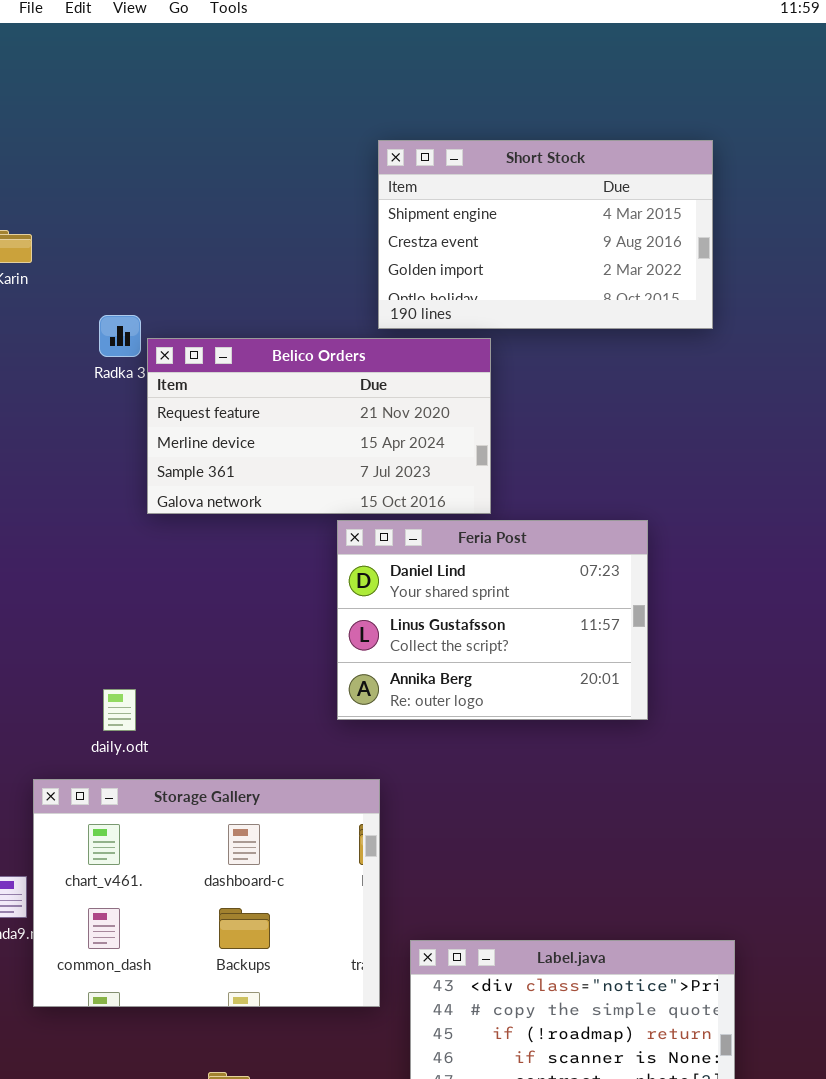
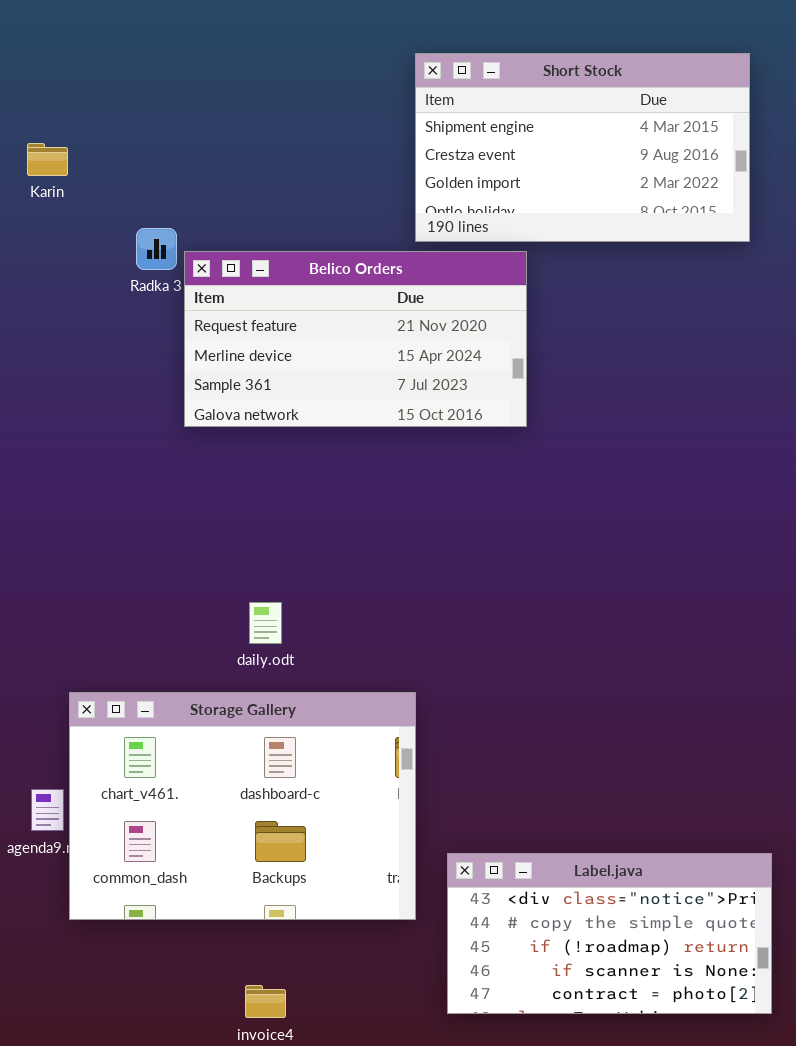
Feria Post: [337,520,648,720] -> none, closed
daily.odt: [103,689,136,731] -> [249,602,282,644], moved

